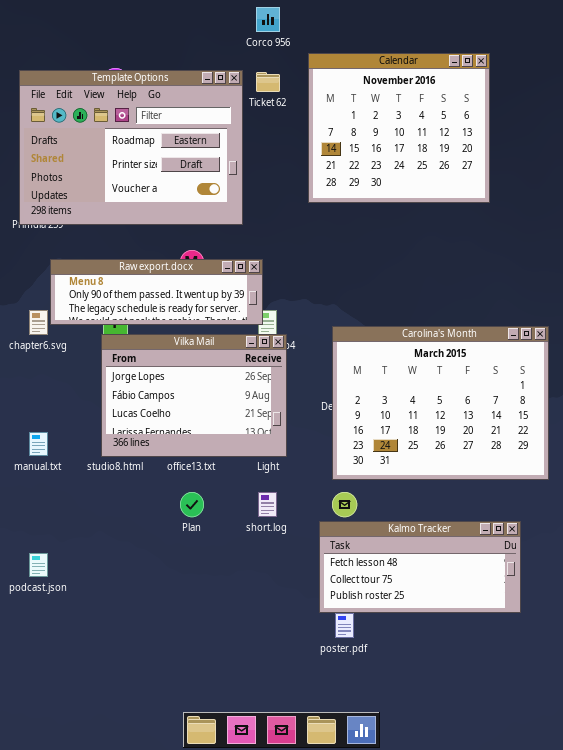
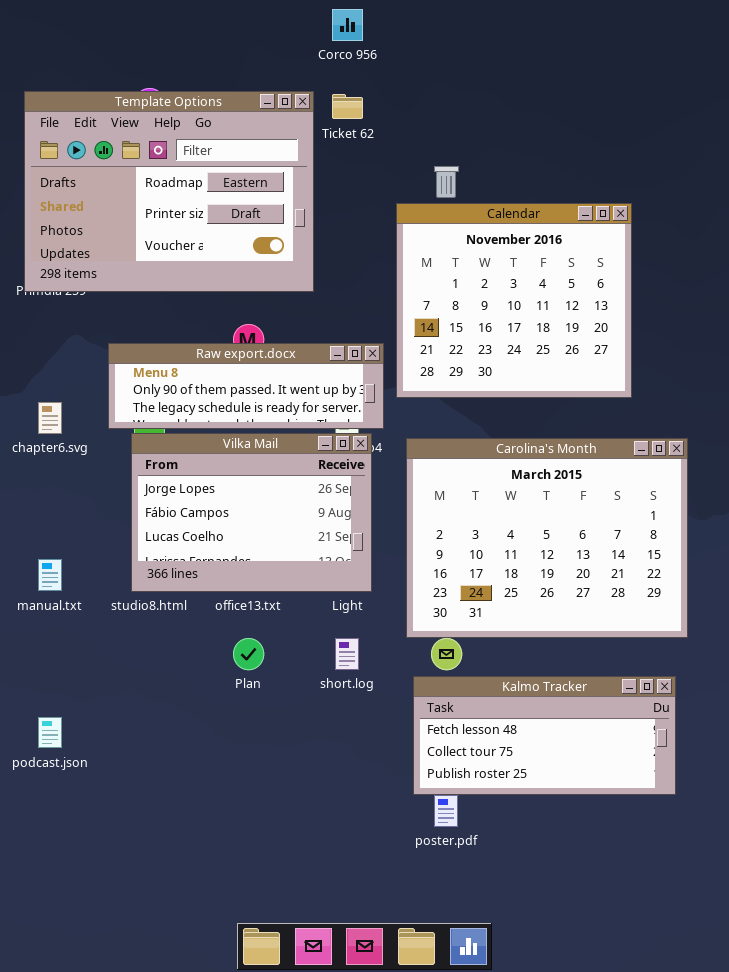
Calendar: [308,53,490,203] -> [396,203,632,398], moved
Raw export.docx: [50,259,263,325] -> [108,343,384,429], moved
Carolina's Month: [332,326,549,480] -> [406,438,688,638], moved

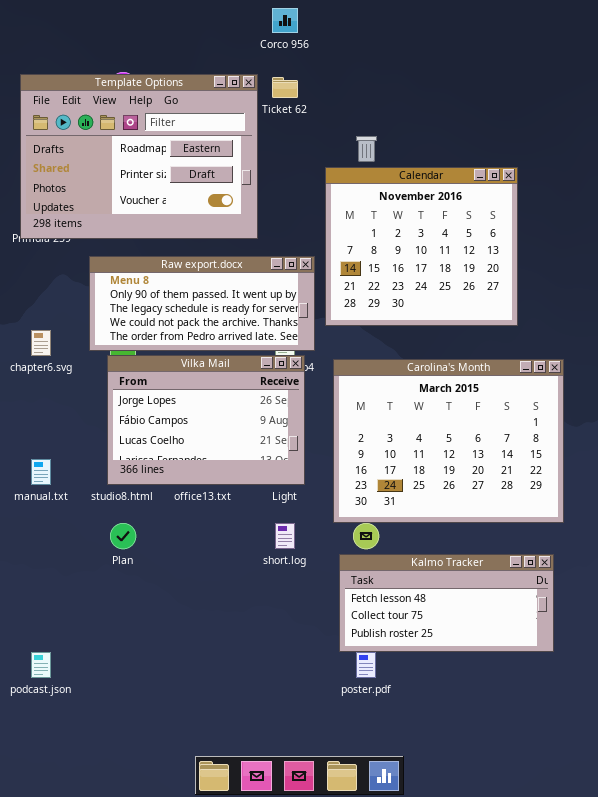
Raw export.docx: [108,343,384,429] -> [89,256,315,351], resized
Plan: [233,638,264,670] -> [110,523,136,549], moved
podcast.json: [38,717,62,748] -> [31,652,51,678], moved

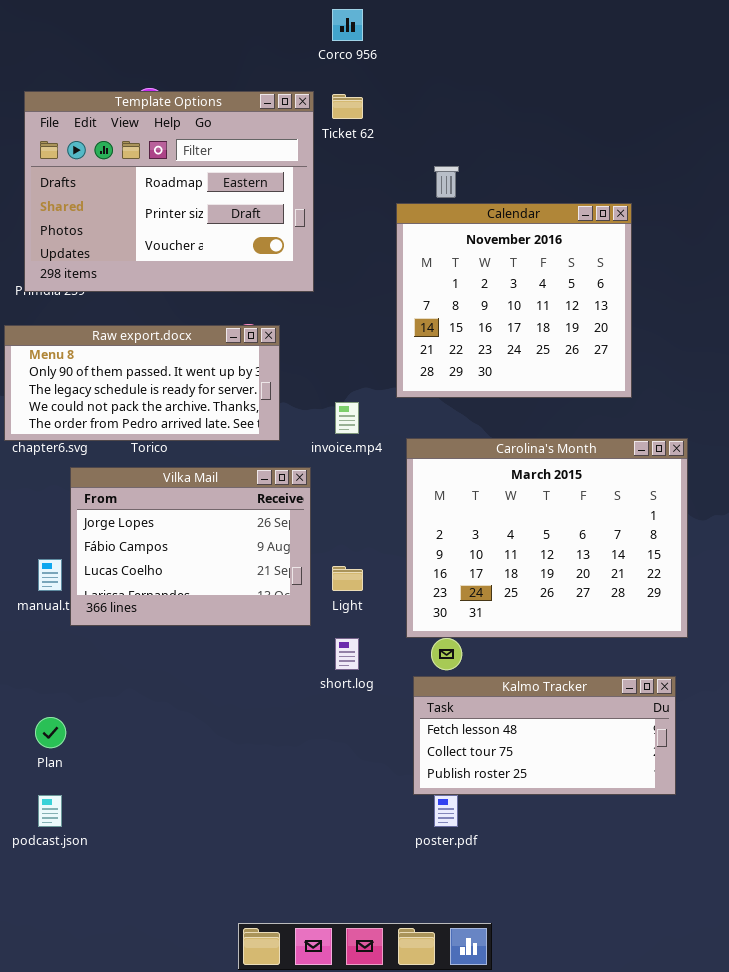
Raw export.docx: [89,256,315,351] -> [4,325,280,441], moved
Vilka Mail: [107,355,305,485] -> [70,467,311,626], moved
Plan: [110,523,136,549] -> [35,717,66,748], moved

